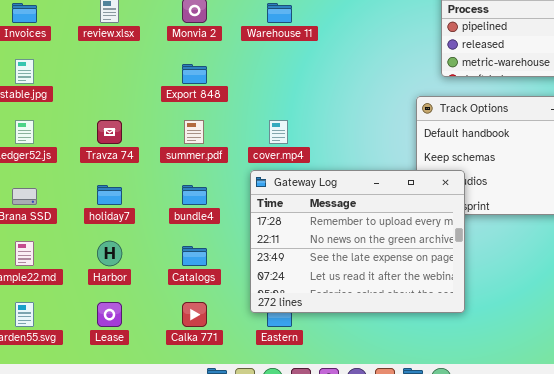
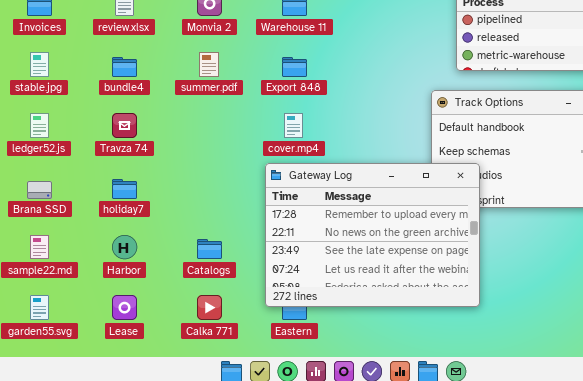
Export 848: [182,64,207,84] -> [282,57,307,77], moved
summer.pdf: [184,120,204,144] -> [199,52,219,77], moved
bundle4: [182,185,207,205] -> [112,57,137,77], moved

